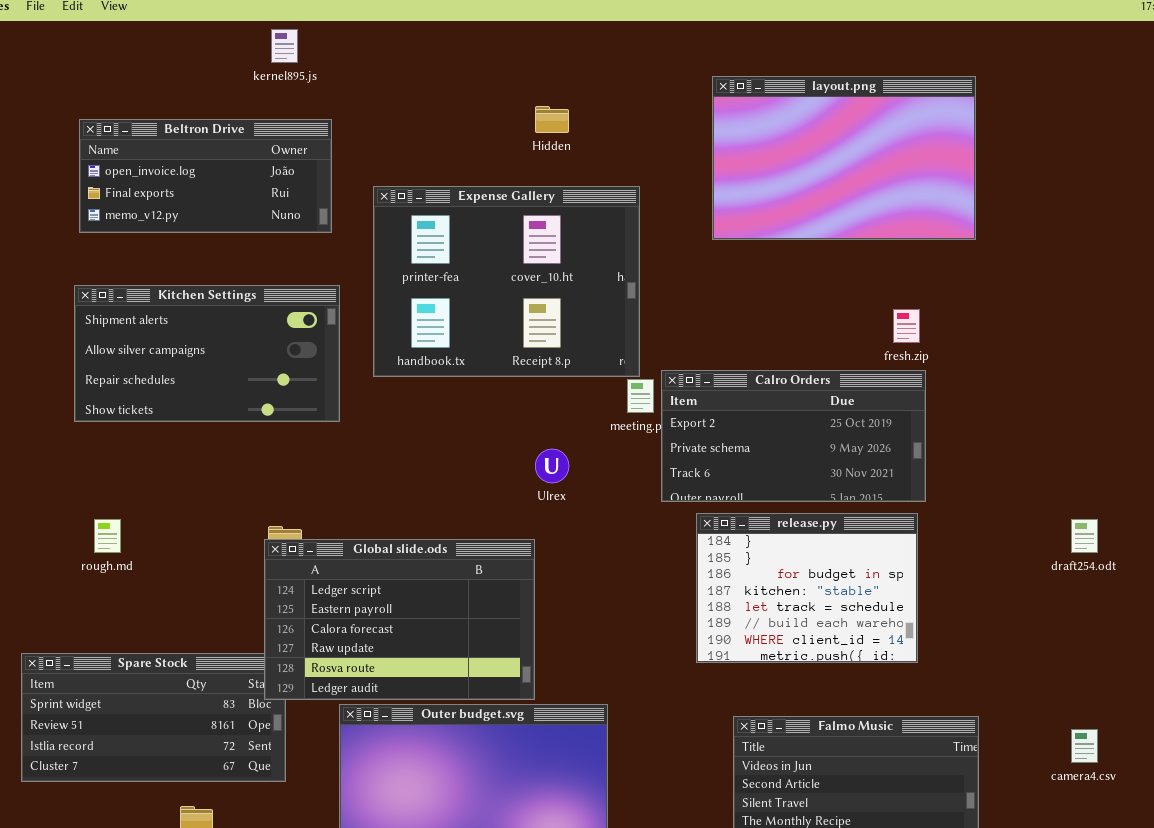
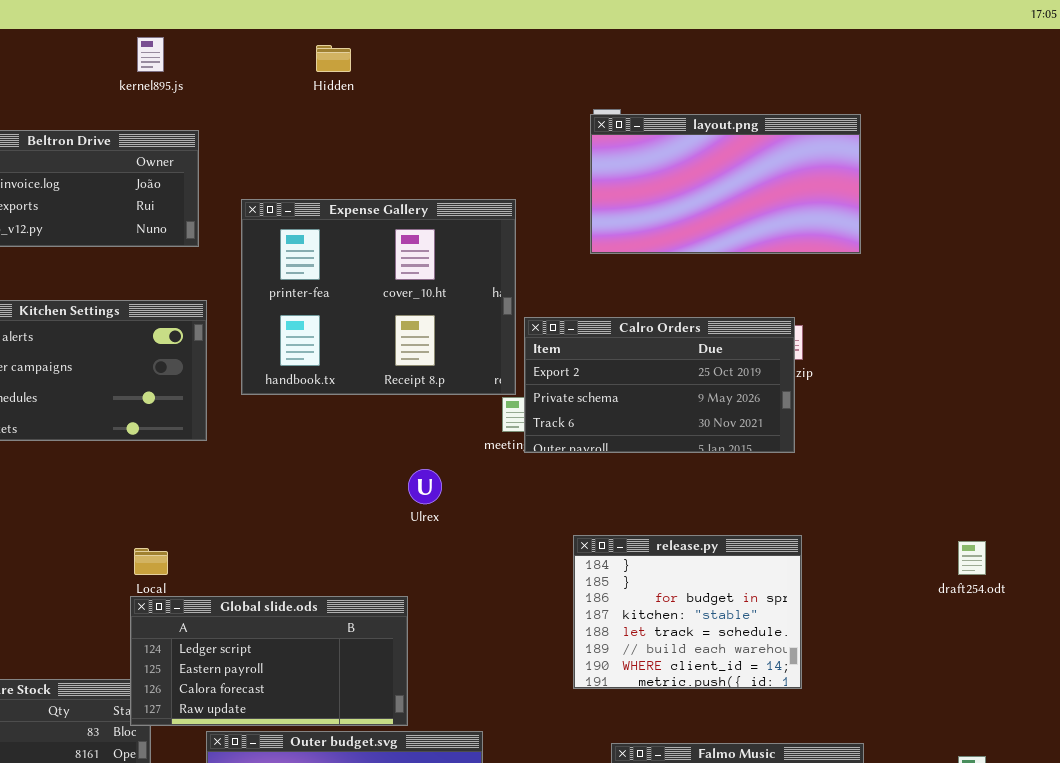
layout.png: [712,76,976,240] -> [590,114,861,254], resized
Hidden: [535,106,569,133] -> [316,45,351,72], moved
Calro Orders: [661,370,926,502] -> [524,317,795,453], moved
Global slide.ods: [264,539,535,700] -> [130,596,408,726], resized

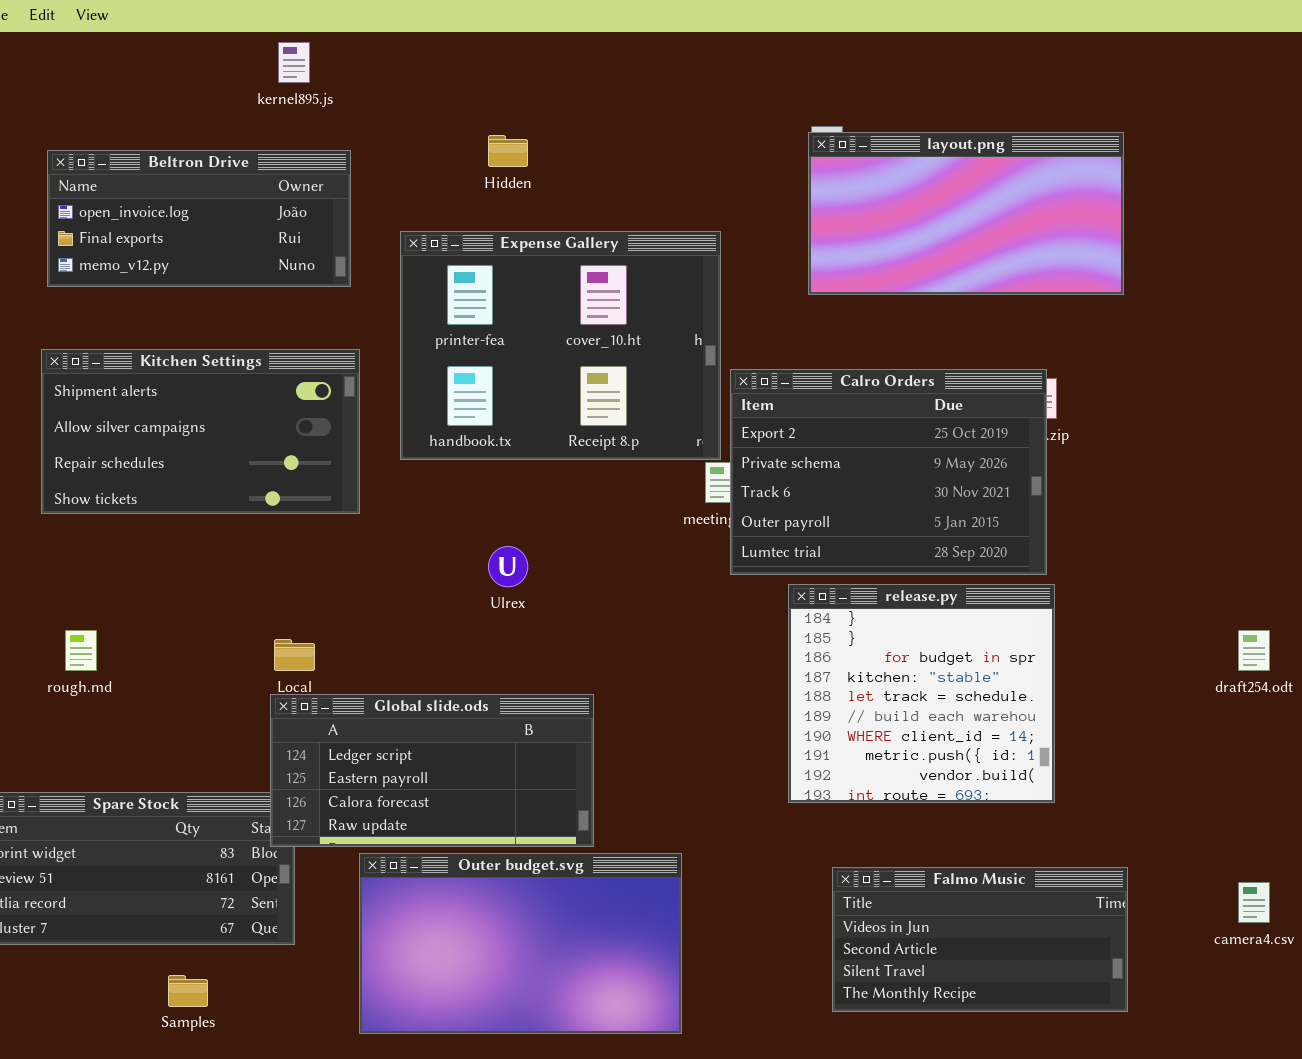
Hidden: [316,45,351,72] -> [488,135,528,167], moved
Calro Orders: [524,317,795,453] -> [730,369,1047,575], resized
Ulrex: [408,469,442,504] -> [488,546,528,587], moved
release.py: [573,535,802,689] -> [788,584,1055,803], resized

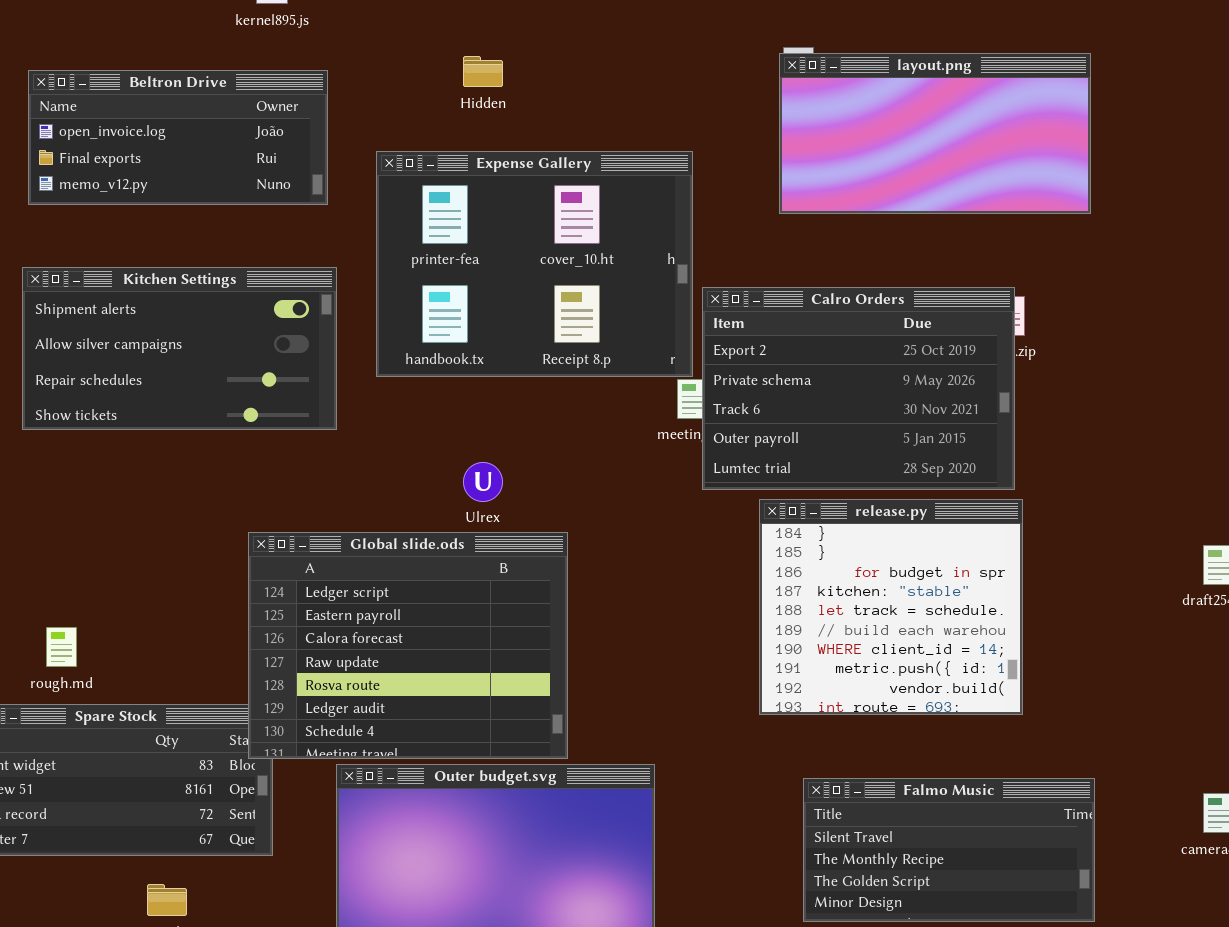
rough.md: [65,630,97,671] -> [46,627,77,667], moved
Global slide.ods: [270,694,594,847] -> [248,532,568,759], resized
Falmo Music: [832,867,1128,1012] -> [803,778,1095,922], scrolled down 2 rows

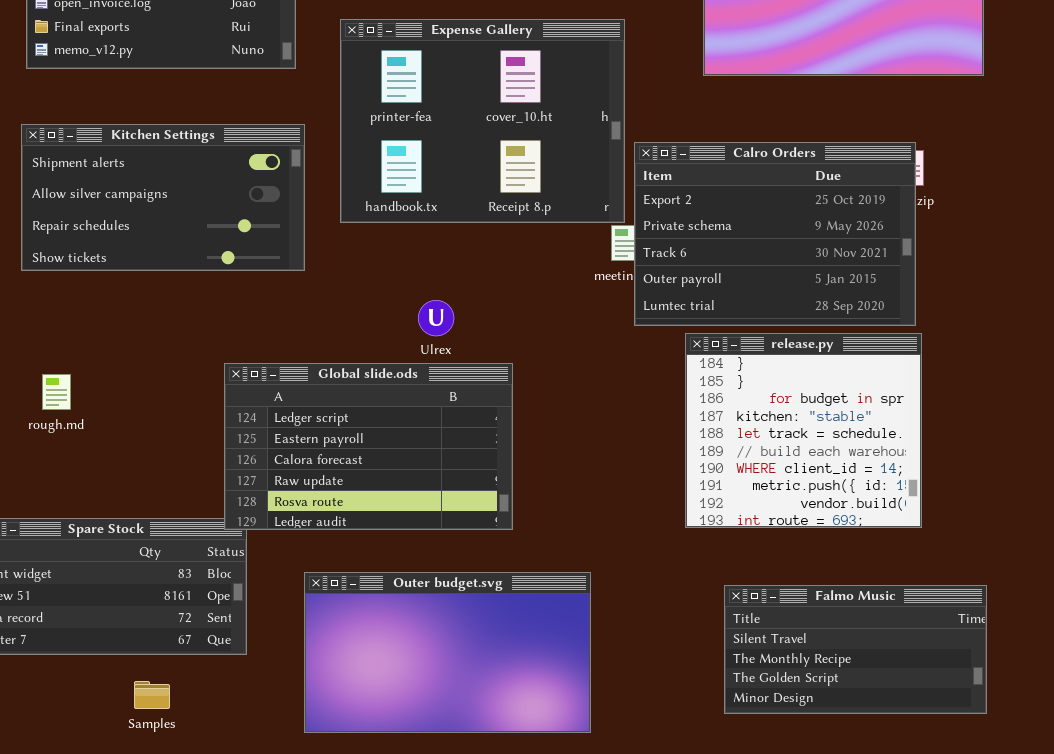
Global slide.ods: [248,532,568,759] -> [224,363,513,530], resized
rough.md: [46,627,77,667] -> [42,374,71,410], moved

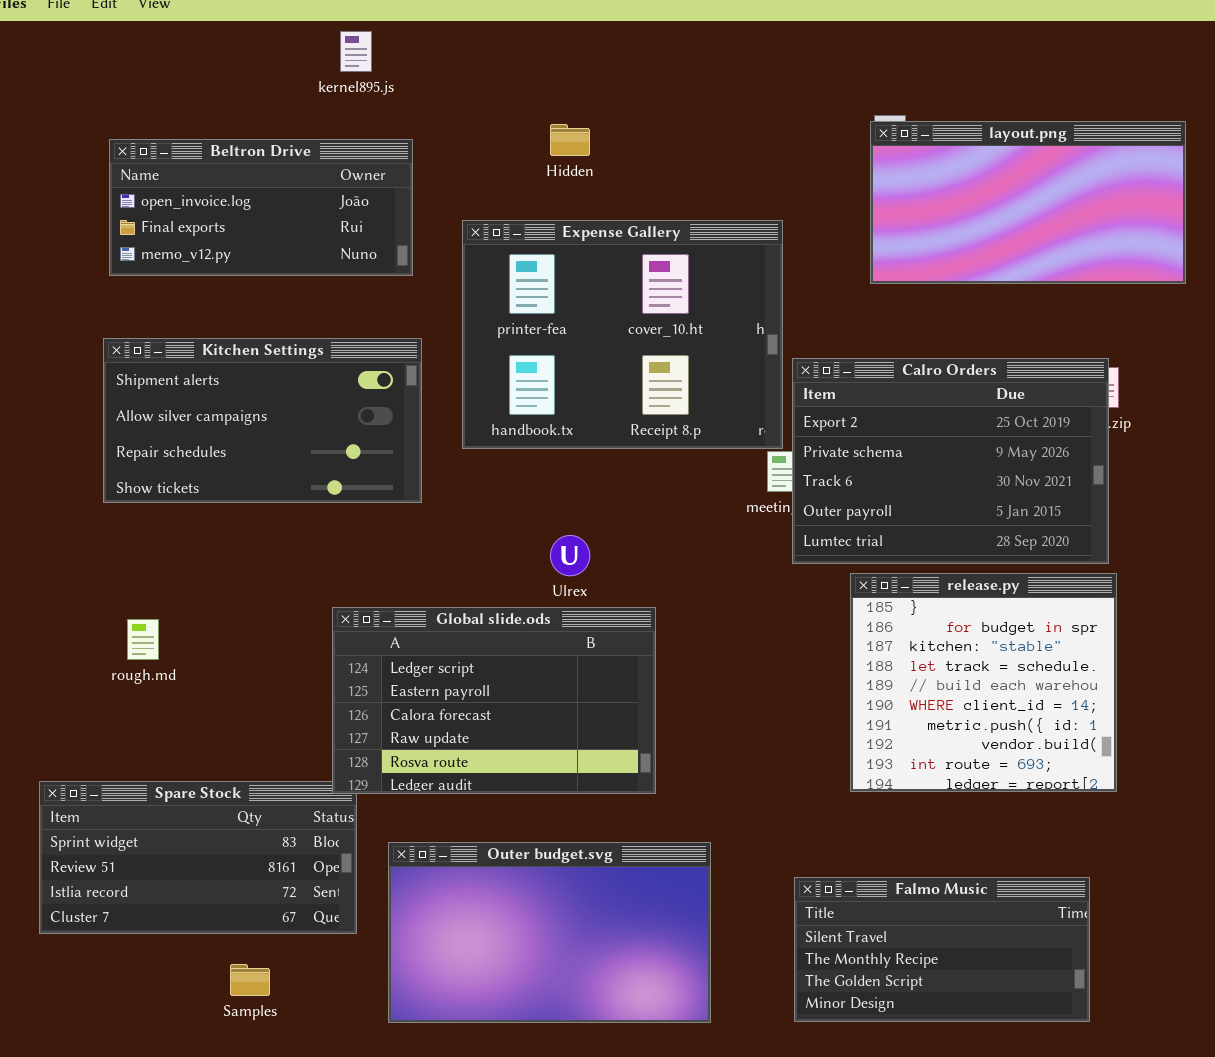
release.py: [685,333,922,528] -> [850,573,1117,792], scrolled down 1 row
Outer budget.svg: [304,572,591,733] -> [388,842,711,1023], moved
Falmo Music: [724,585,987,714] -> [794,877,1090,1022], moved

